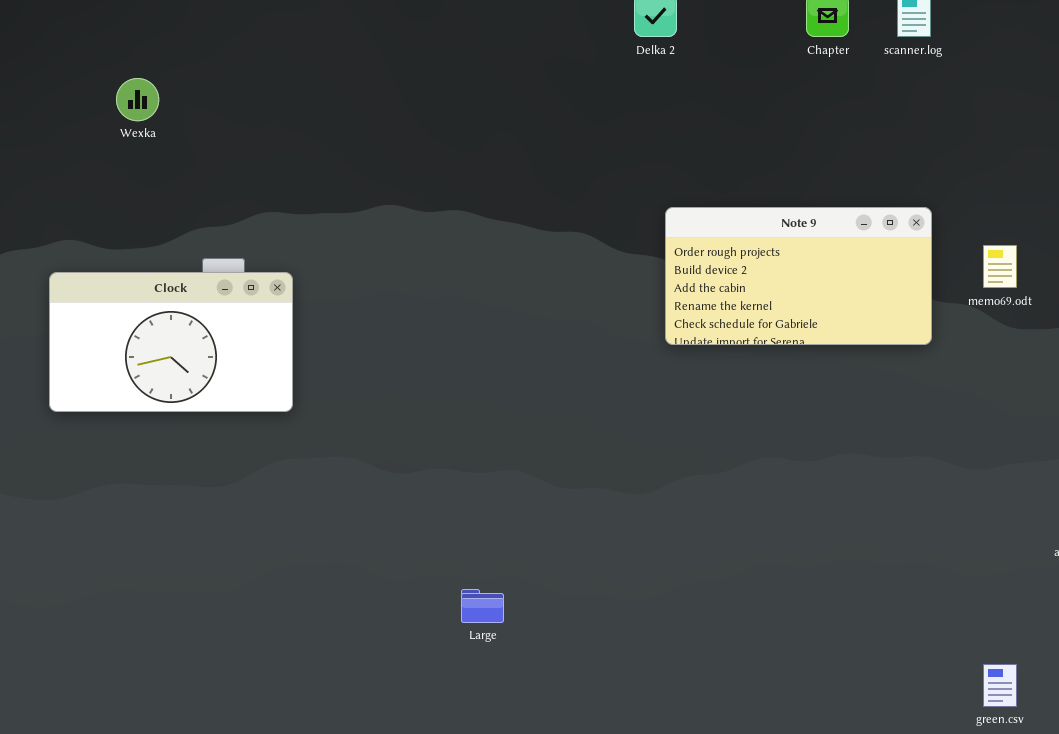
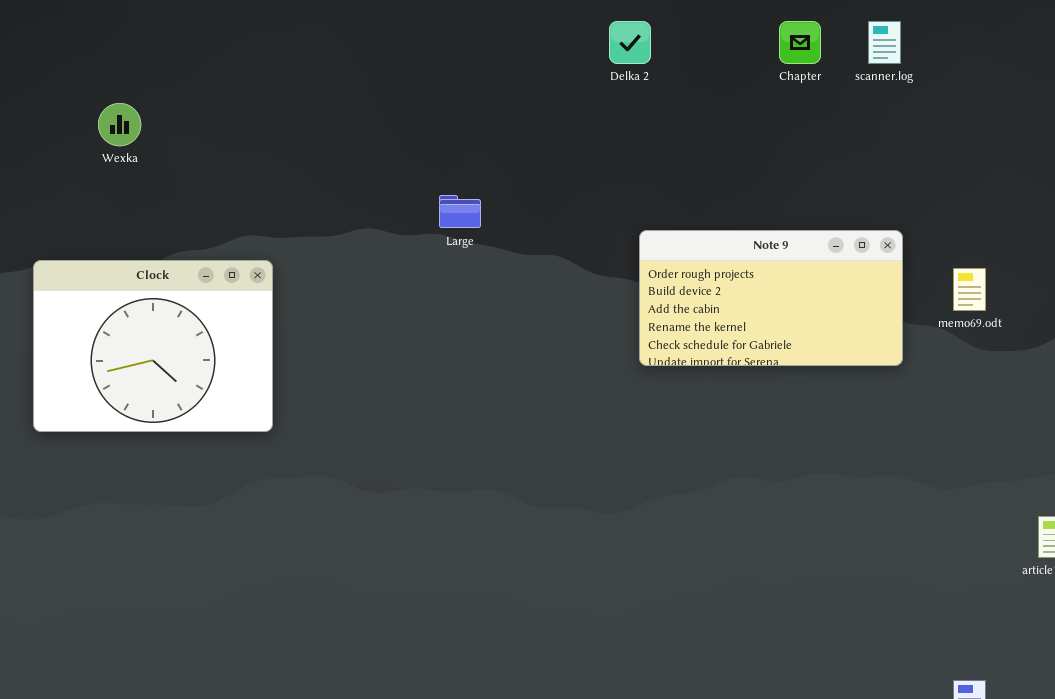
Clock: [49,272,293,412] -> [33,260,273,432], resized
Large: [461,589,504,623] -> [439,195,481,228], moved

